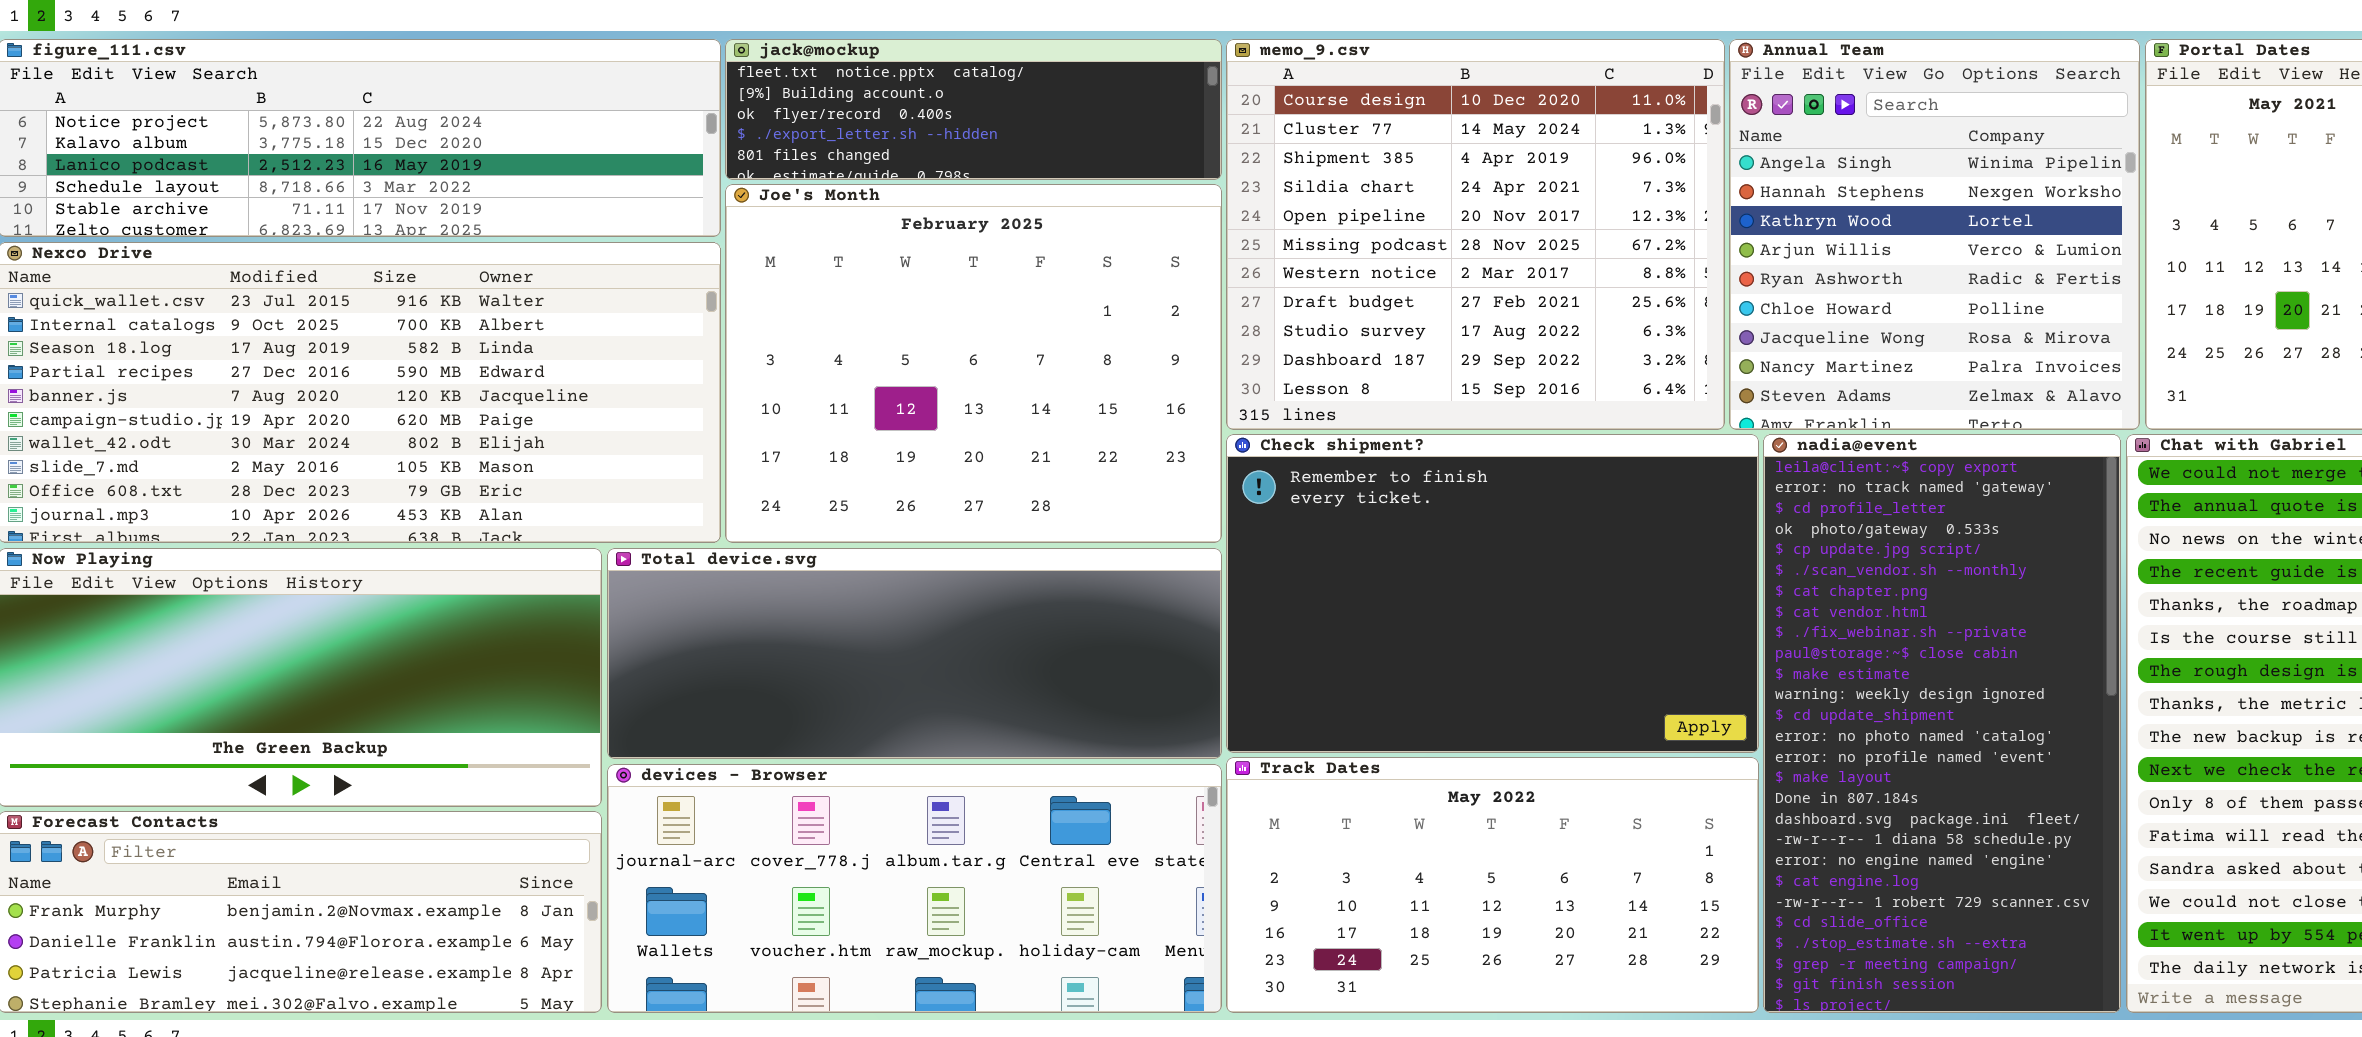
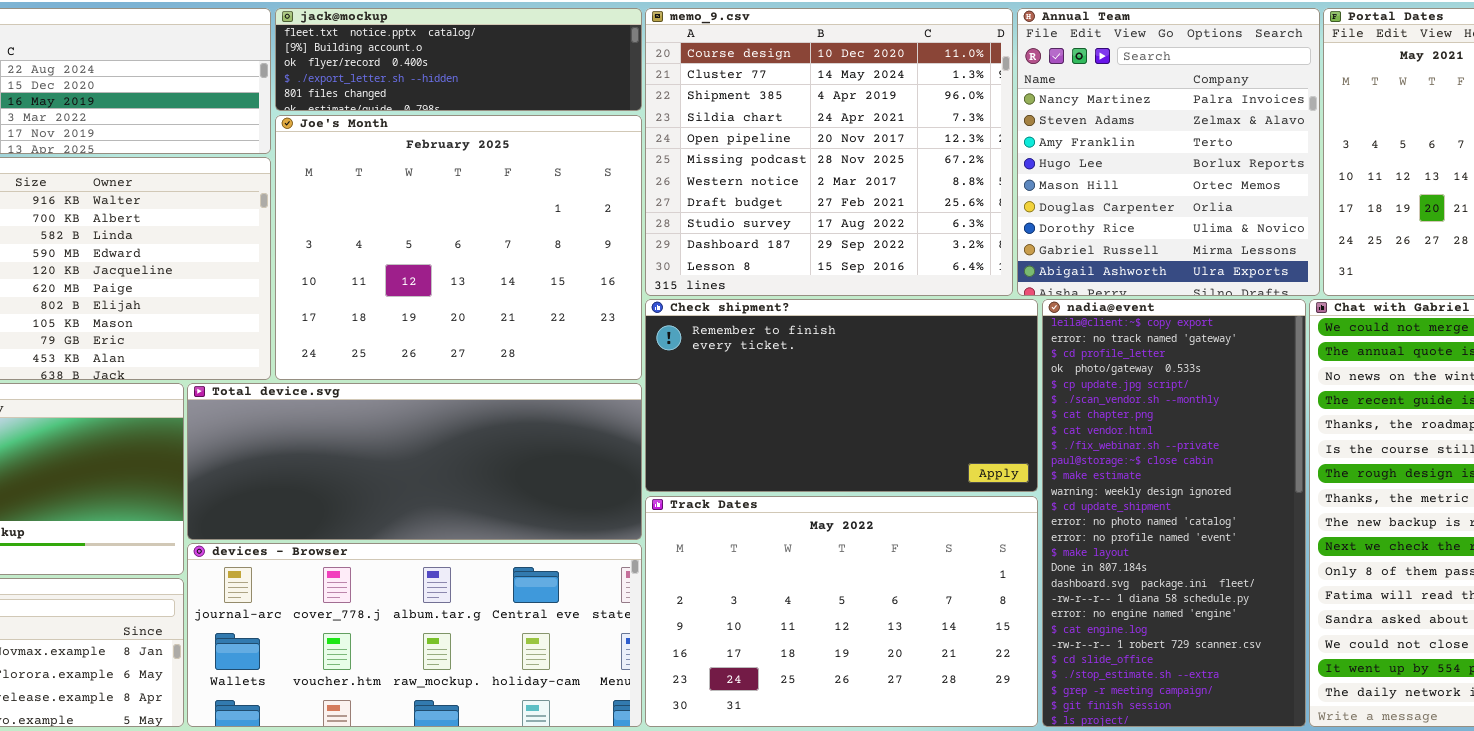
Annual Team: [1729,39,2140,430] -> [1017,8,1320,296], scrolled down 7 rows
Check shipment?: [1226,434,1759,753] -> [645,299,1038,492], resized
Track Dates: [1226,757,1759,1013] -> [645,496,1038,727], resized

